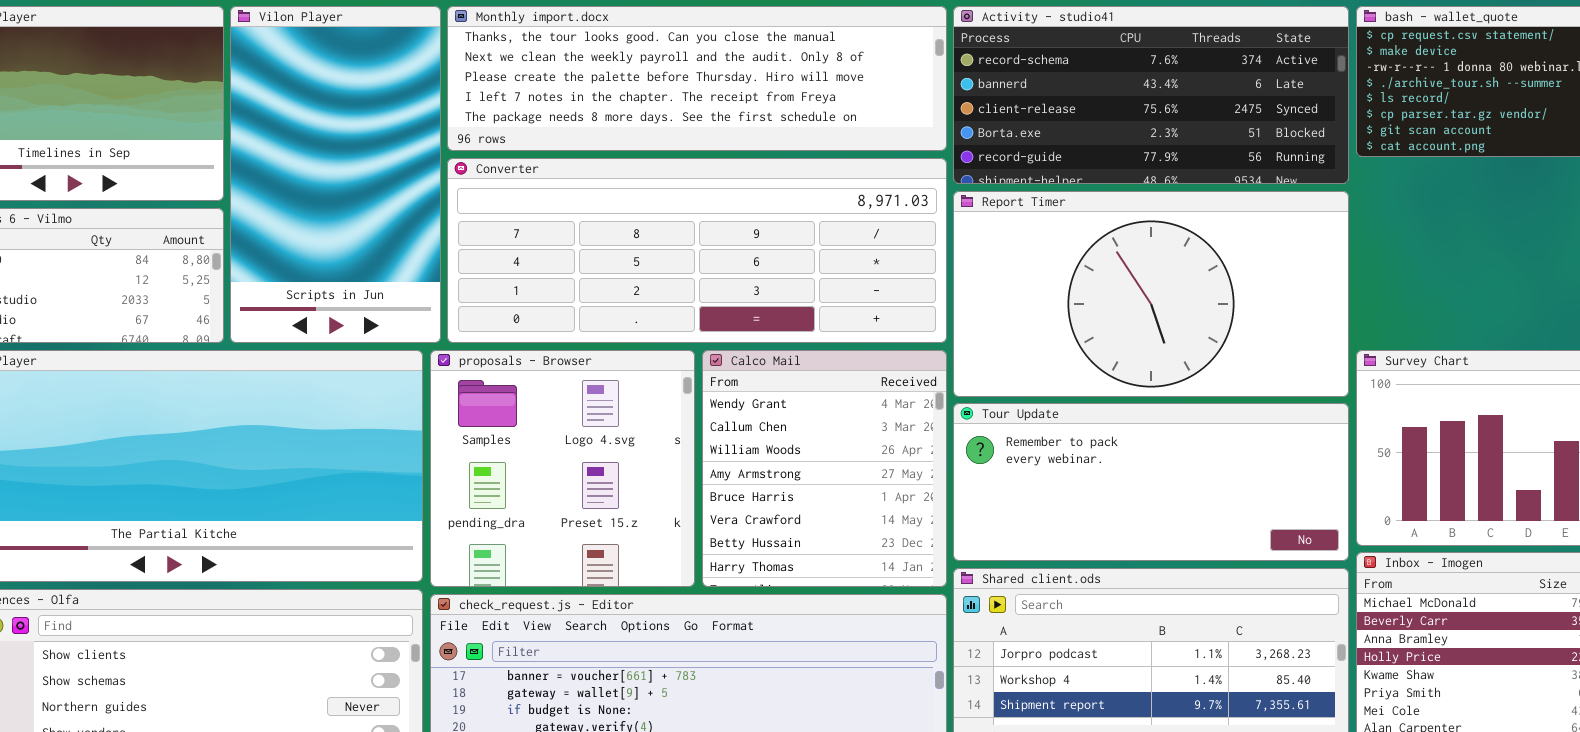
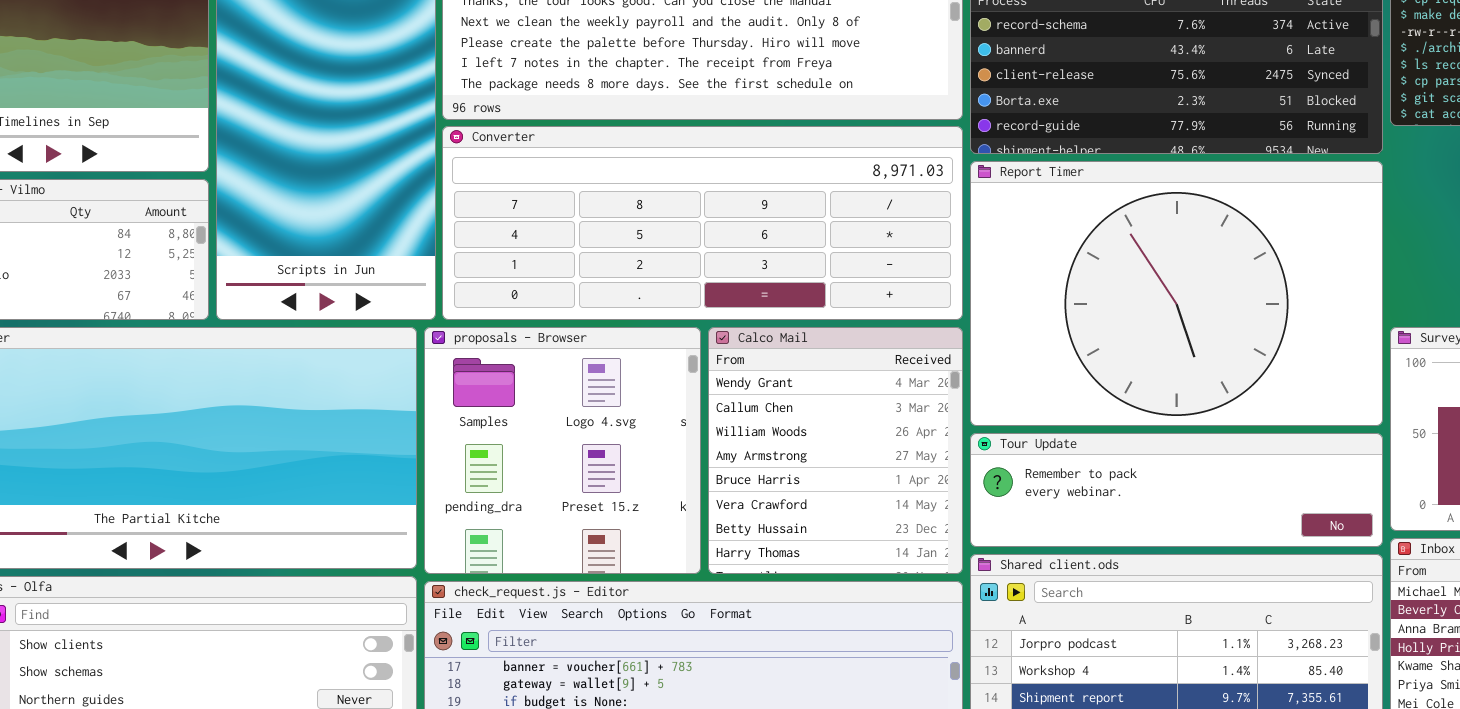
Report Timer: [953,191,1349,397] -> [970,161,1383,426], resized
Tour Update: [953,403,1349,561] -> [970,433,1383,547], resized

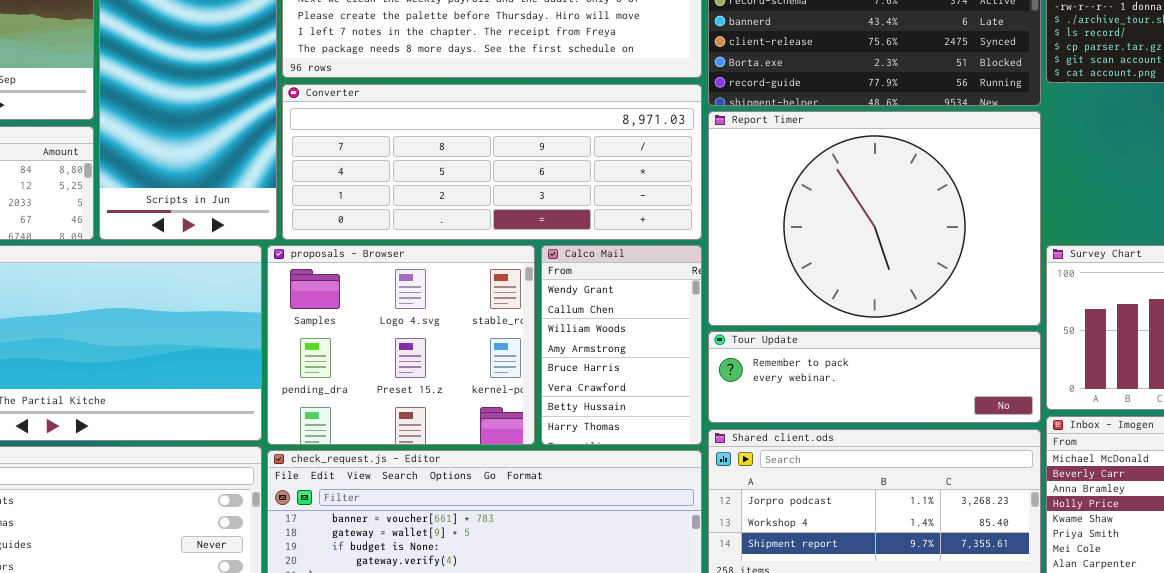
proposals - Browser: [424,327,701,574] -> [267,245,535,445], resized
Calco Mail: [708,327,963,574] -> [541,245,702,445], resized

